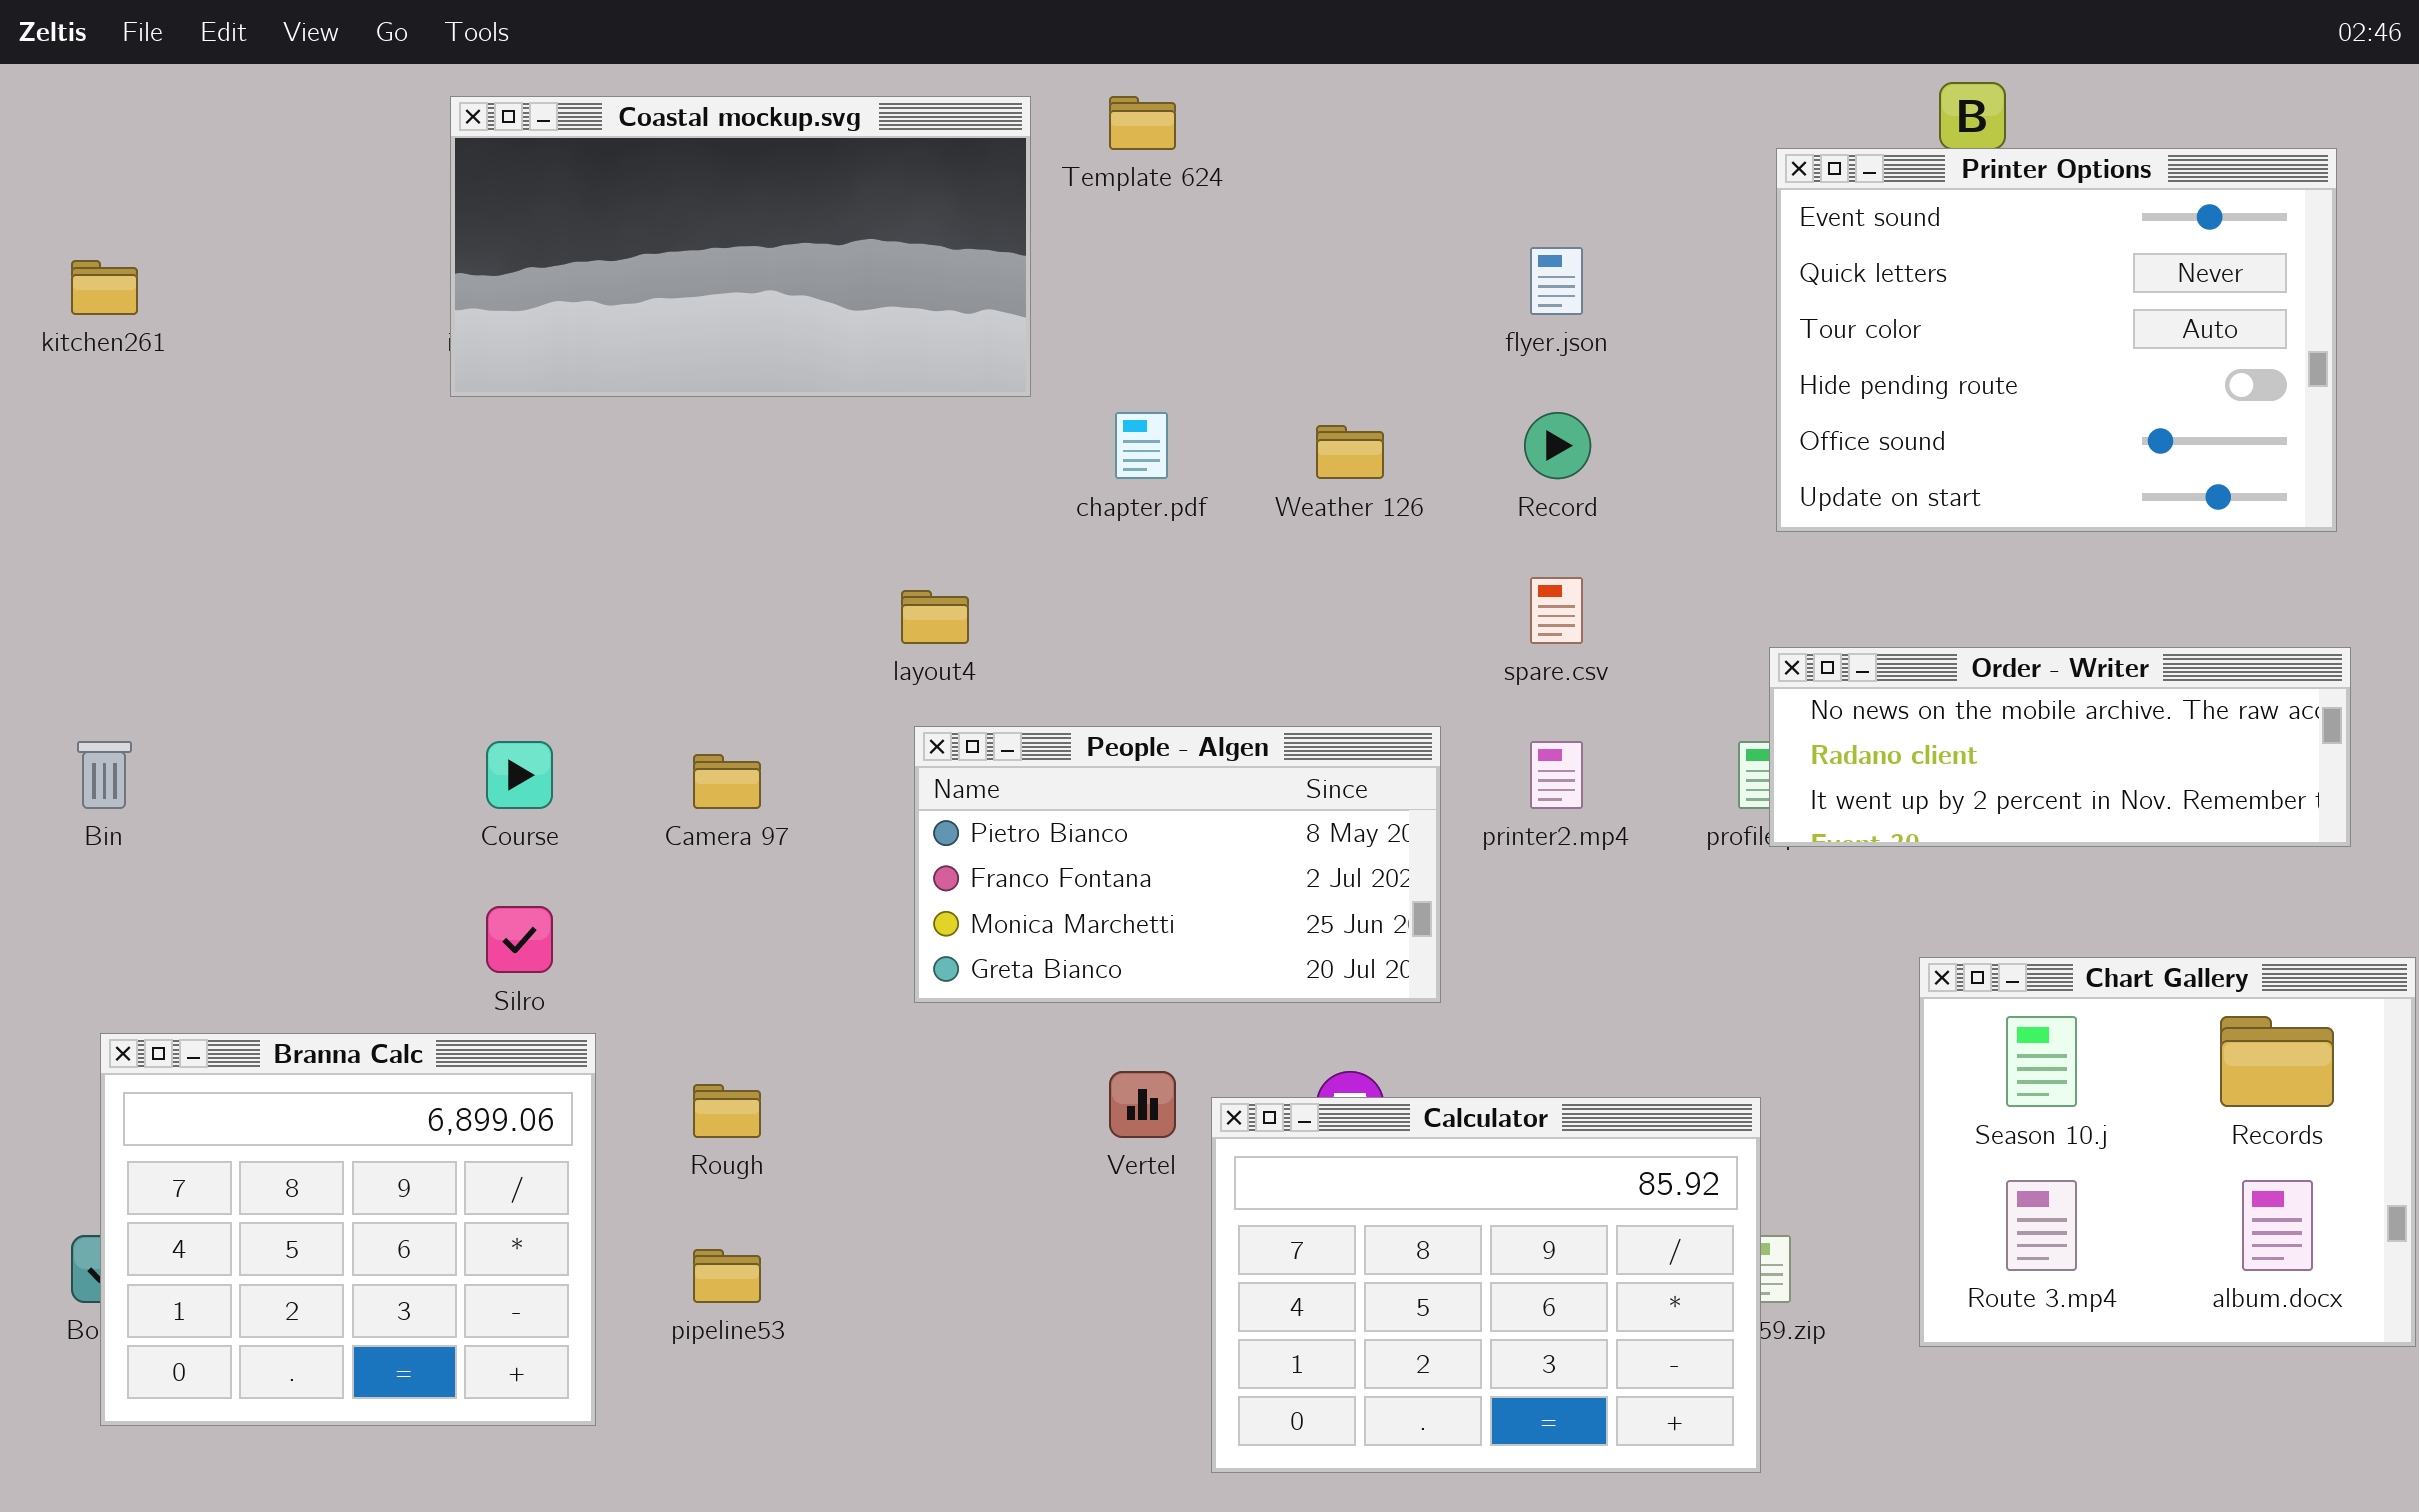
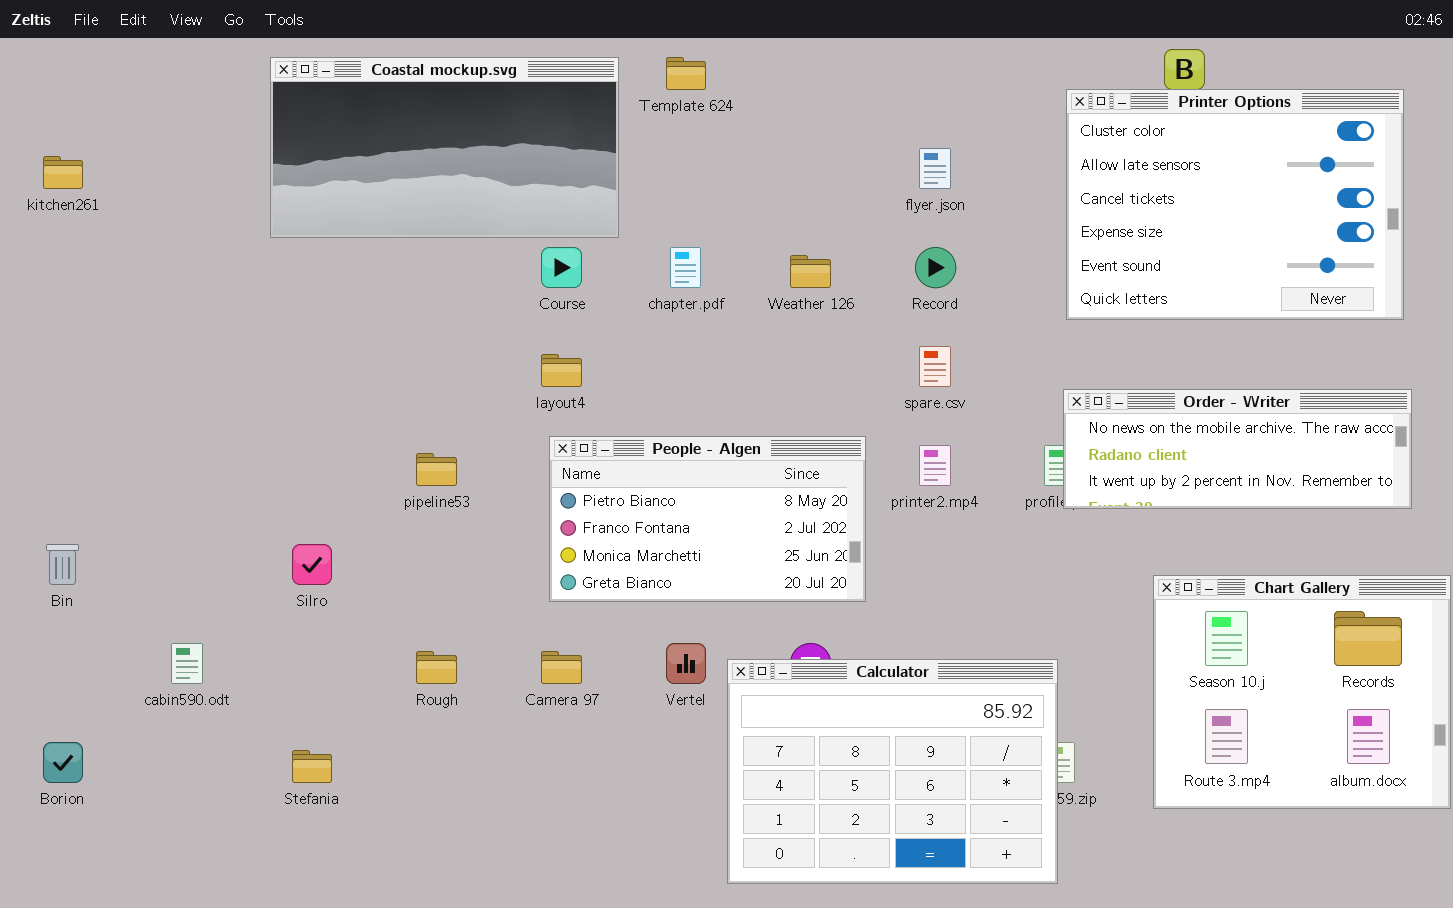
Printer Options: [1776,148,2337,532] -> [1066,89,1404,320], scrolled up 4 rows
Bin: [77,741,132,809] -> [46,544,79,585], moved
Course: [486,741,553,809] -> [541,247,582,288], moved
Camera 97: [693,754,761,809] -> [541,651,582,684], moved
Branna Calc: [100,1033,596,1426] -> none, closed
pipeline53: [693,1249,761,1303] -> [416,453,457,486], moved

